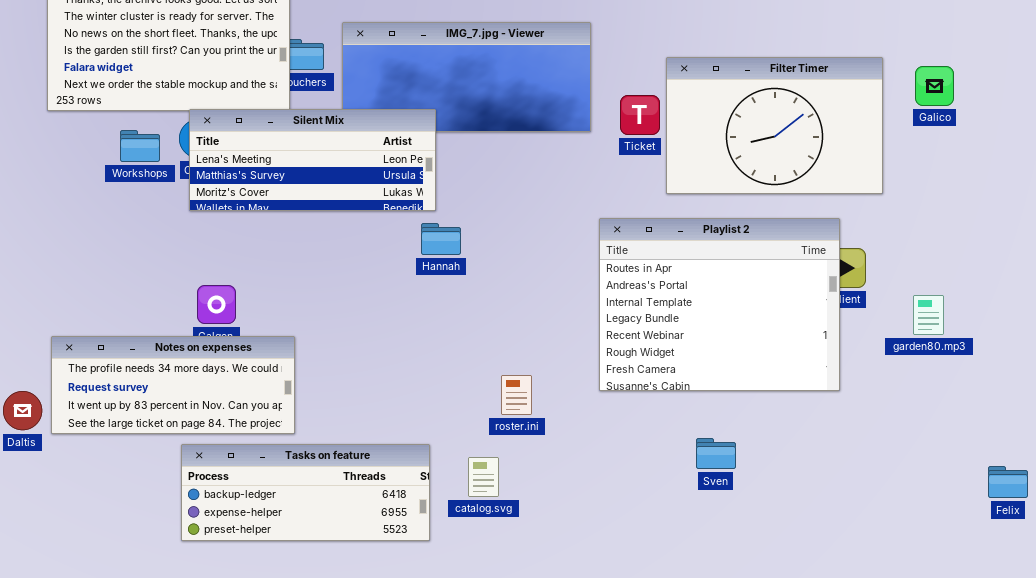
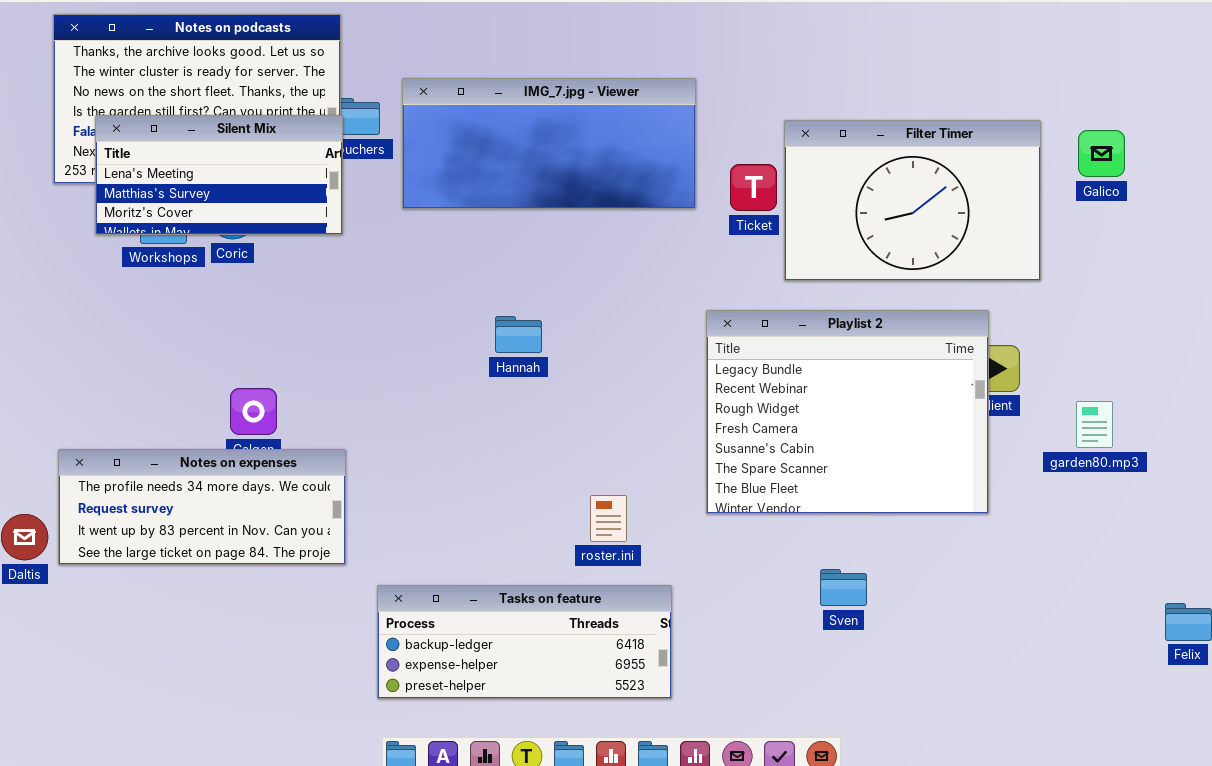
Silent Mix: [189,109,436,211] -> [95,115,343,235], moved, resized
Playlist 2: [599,218,840,391] -> [706,310,989,514], scrolled down 3 rows
Tasks on feature: [181,444,430,541] -> [377,585,672,699], moved

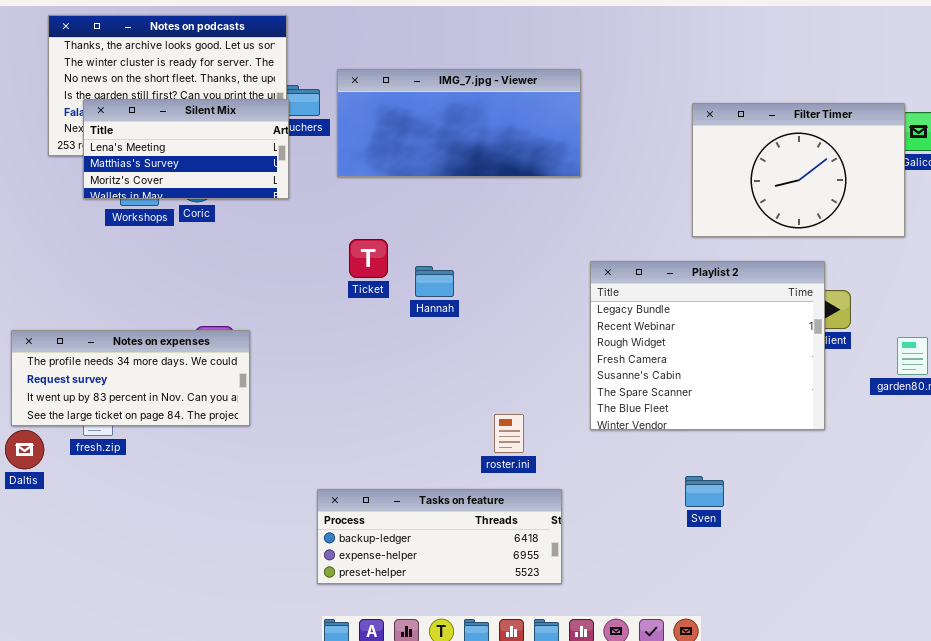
Filter Timer: [784,120,1041,281] -> [692,103,905,237], moved
Ticket: [730,164,777,211] -> [349,239,388,278], moved
Notes on expenses: [58,449,346,565] -> [11,330,250,426], moved

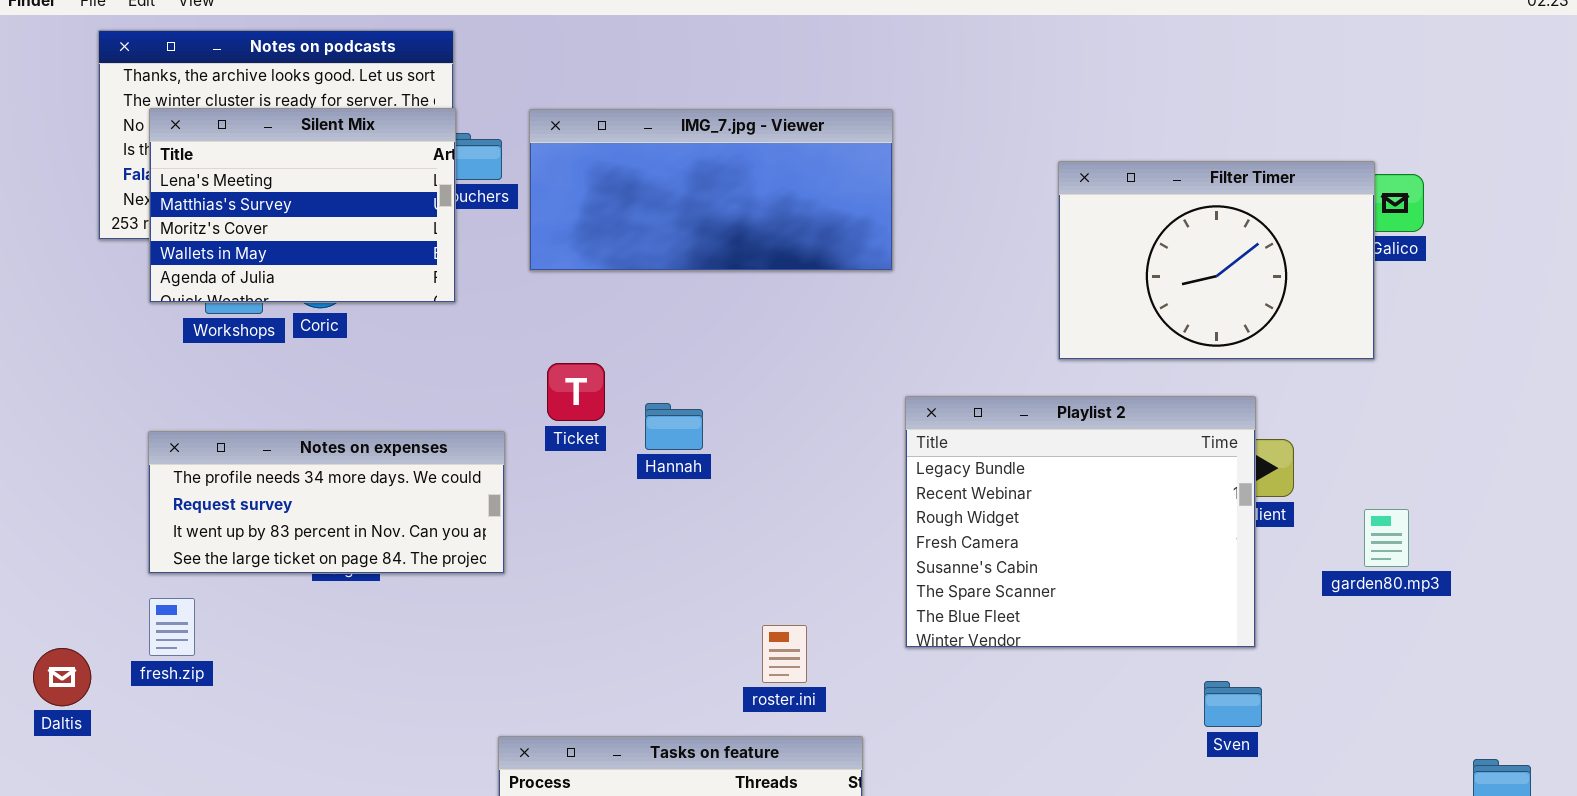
Silent Mix: [83,99,289,199] -> [149,108,456,303], resized
Notes on expenses: [11,330,250,426] -> [148,431,505,574], moved
Sven: [685,476,724,507] -> [1204,681,1262,727], moved

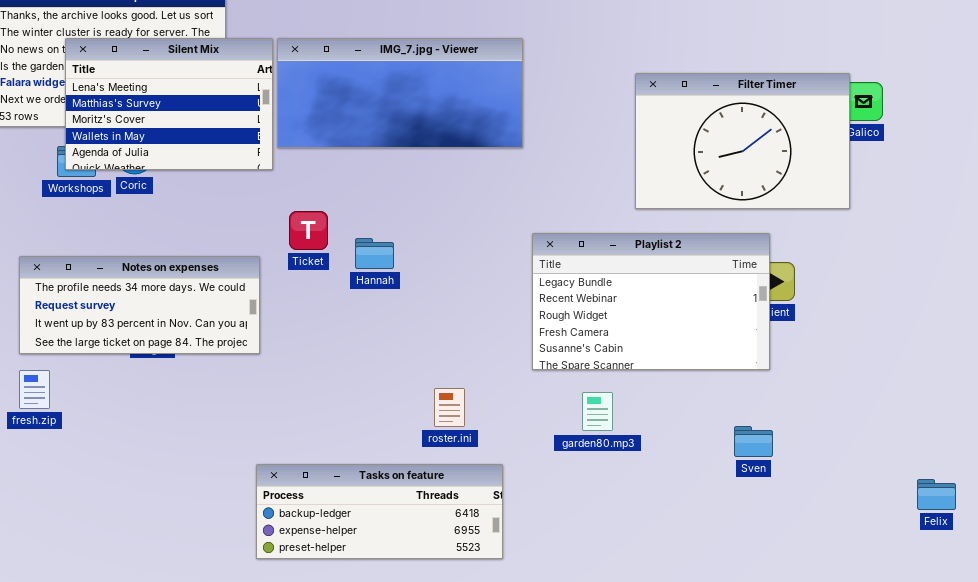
Silent Mix: [149,108,456,303] -> [65,38,273,170], moved
Playlist 2: [905,396,1256,648] -> [532,233,770,370], resized
garden80.mp3: [1364,509,1409,567] -> [582,392,613,431], moved

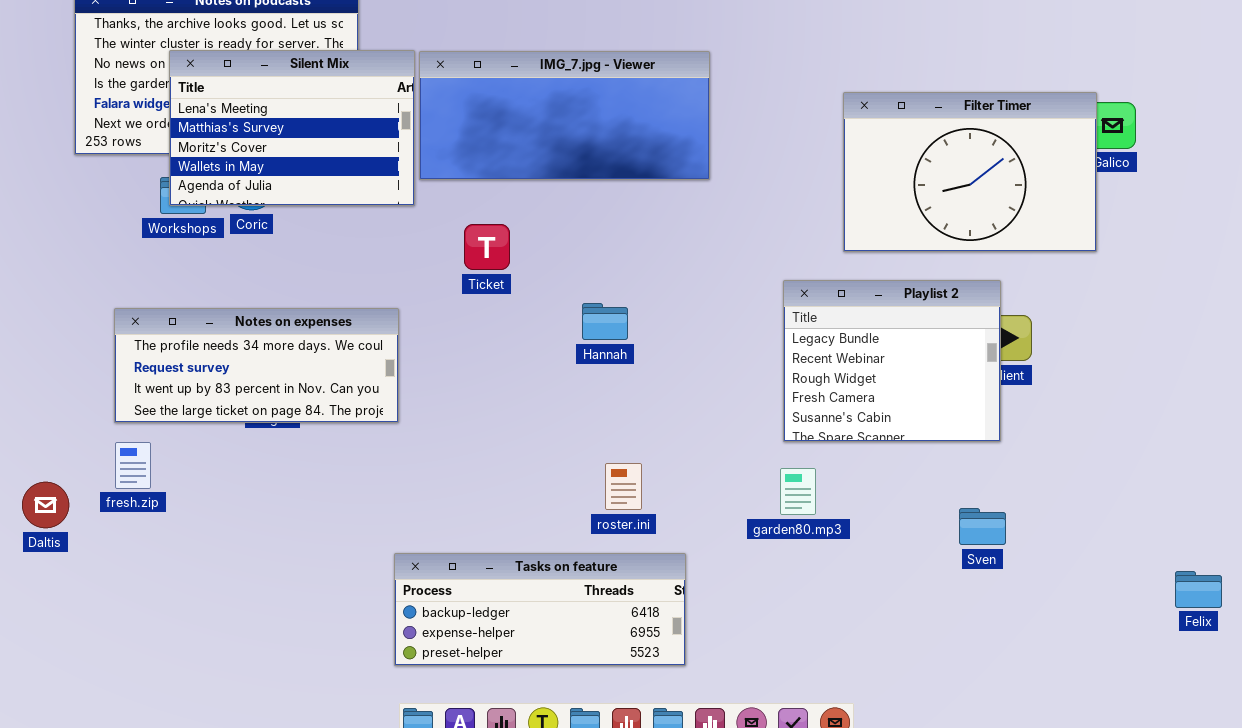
Ticket: [289,211,328,250] -> [464,224,510,270], moved
Playlist 2: [532,233,770,370] -> [783,280,1001,442], resized
Hannah: [355,238,394,269] -> [582,303,628,340], moved

